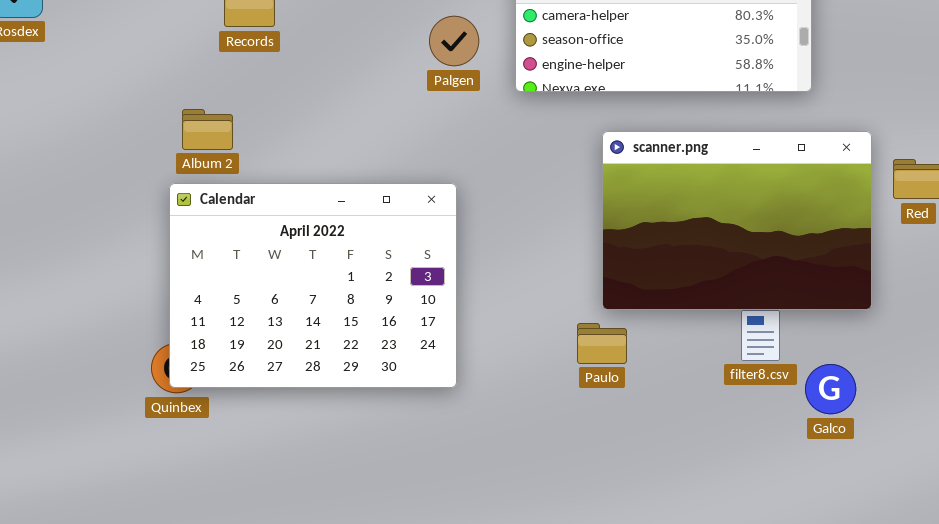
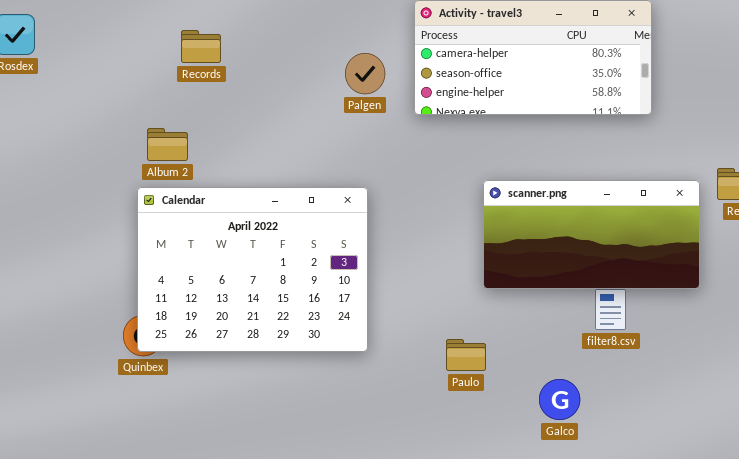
scanner.png: [602,131,872,310] -> [483,180,700,289], resized
Paulo: [577,323,627,364] -> [446,339,486,371], moved
Galco: [805,364,856,414] -> [539,379,580,420], moved

